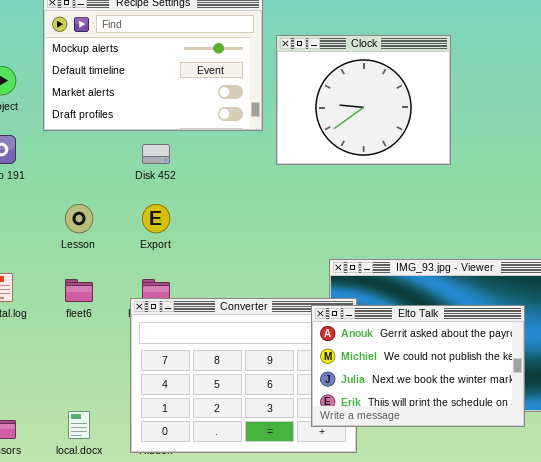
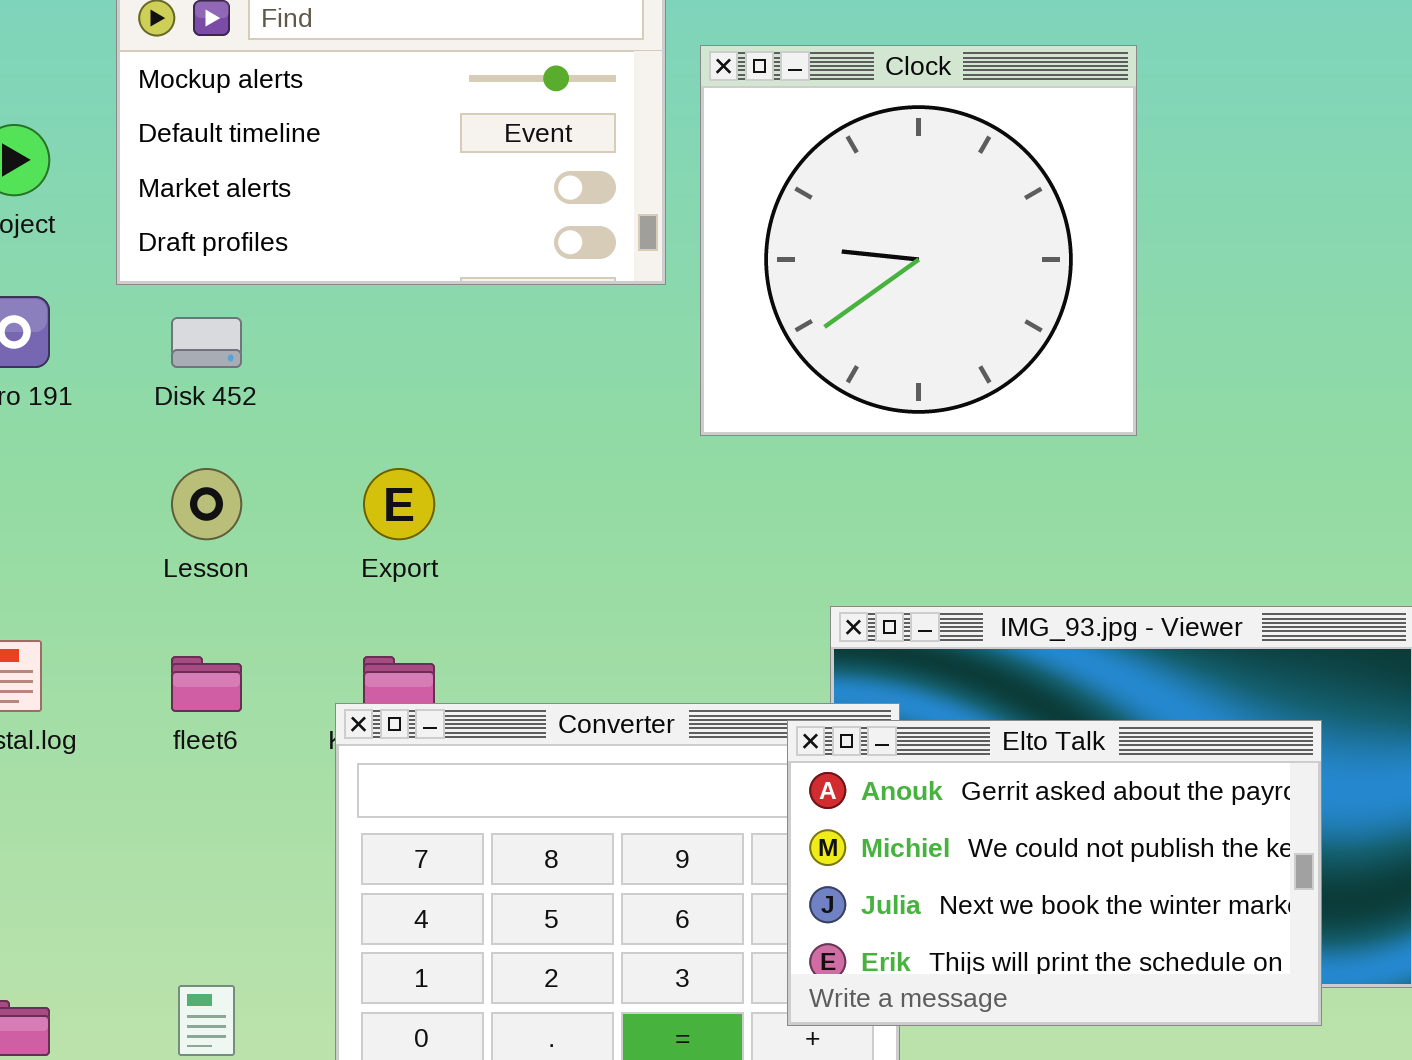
Clock: [276,35,451,165] -> [700,45,1137,436], resized
Disk 452: [142,144,170,164] -> [171,317,242,368], moved

